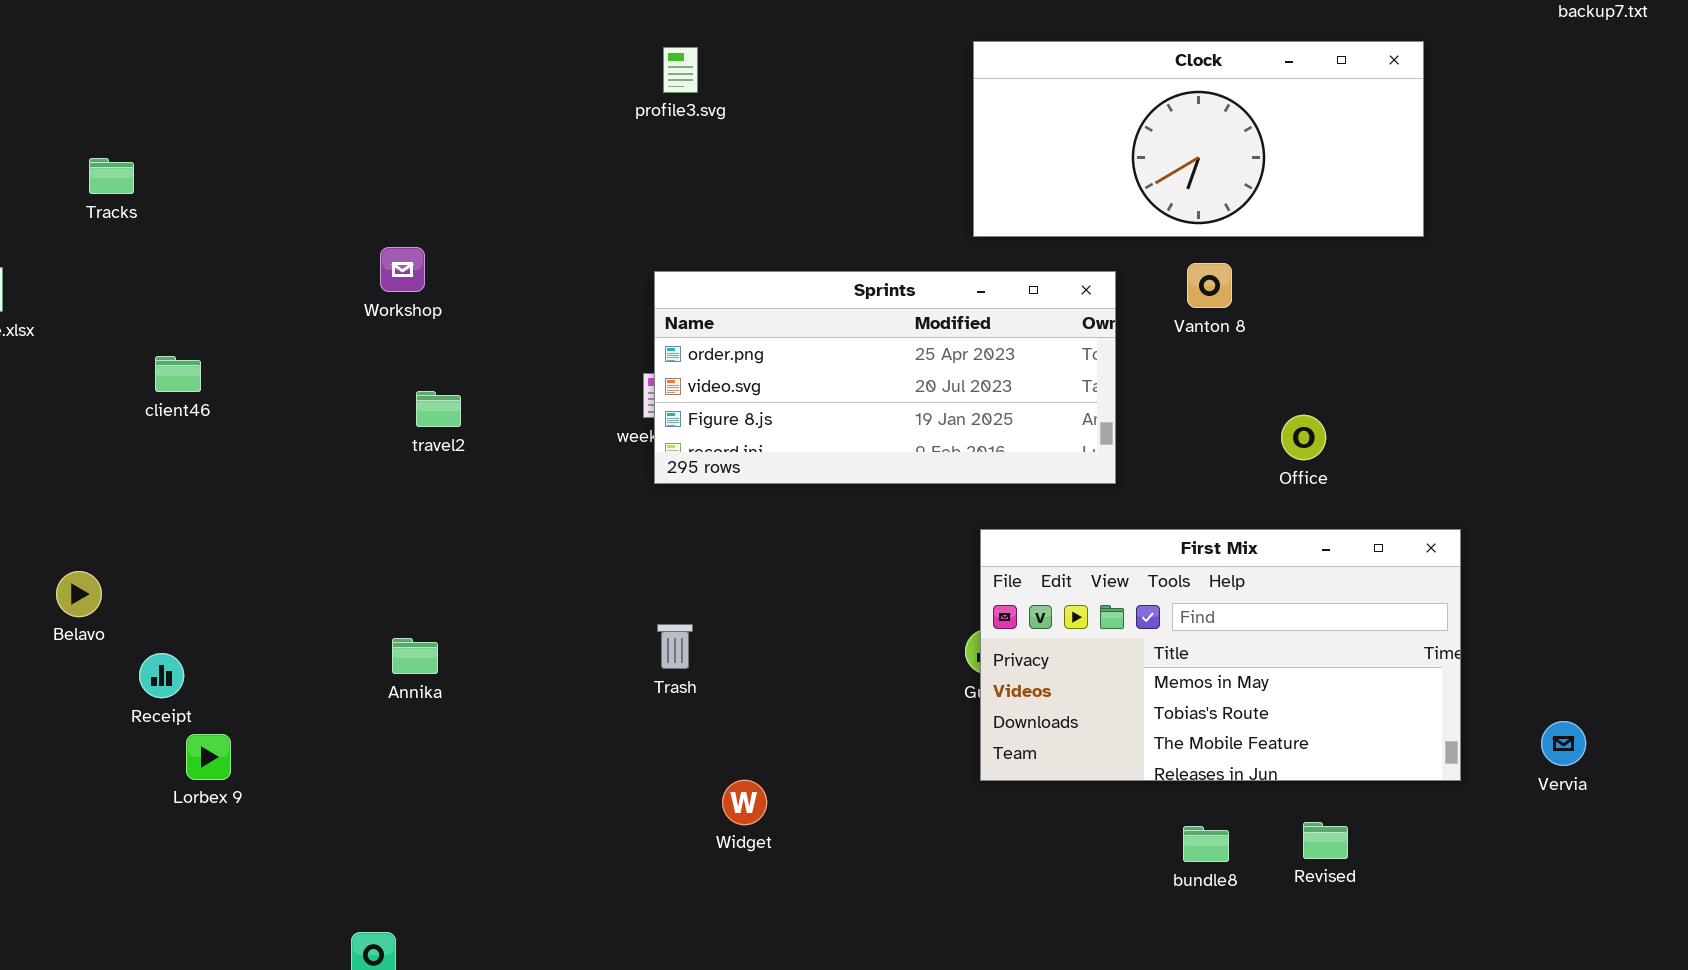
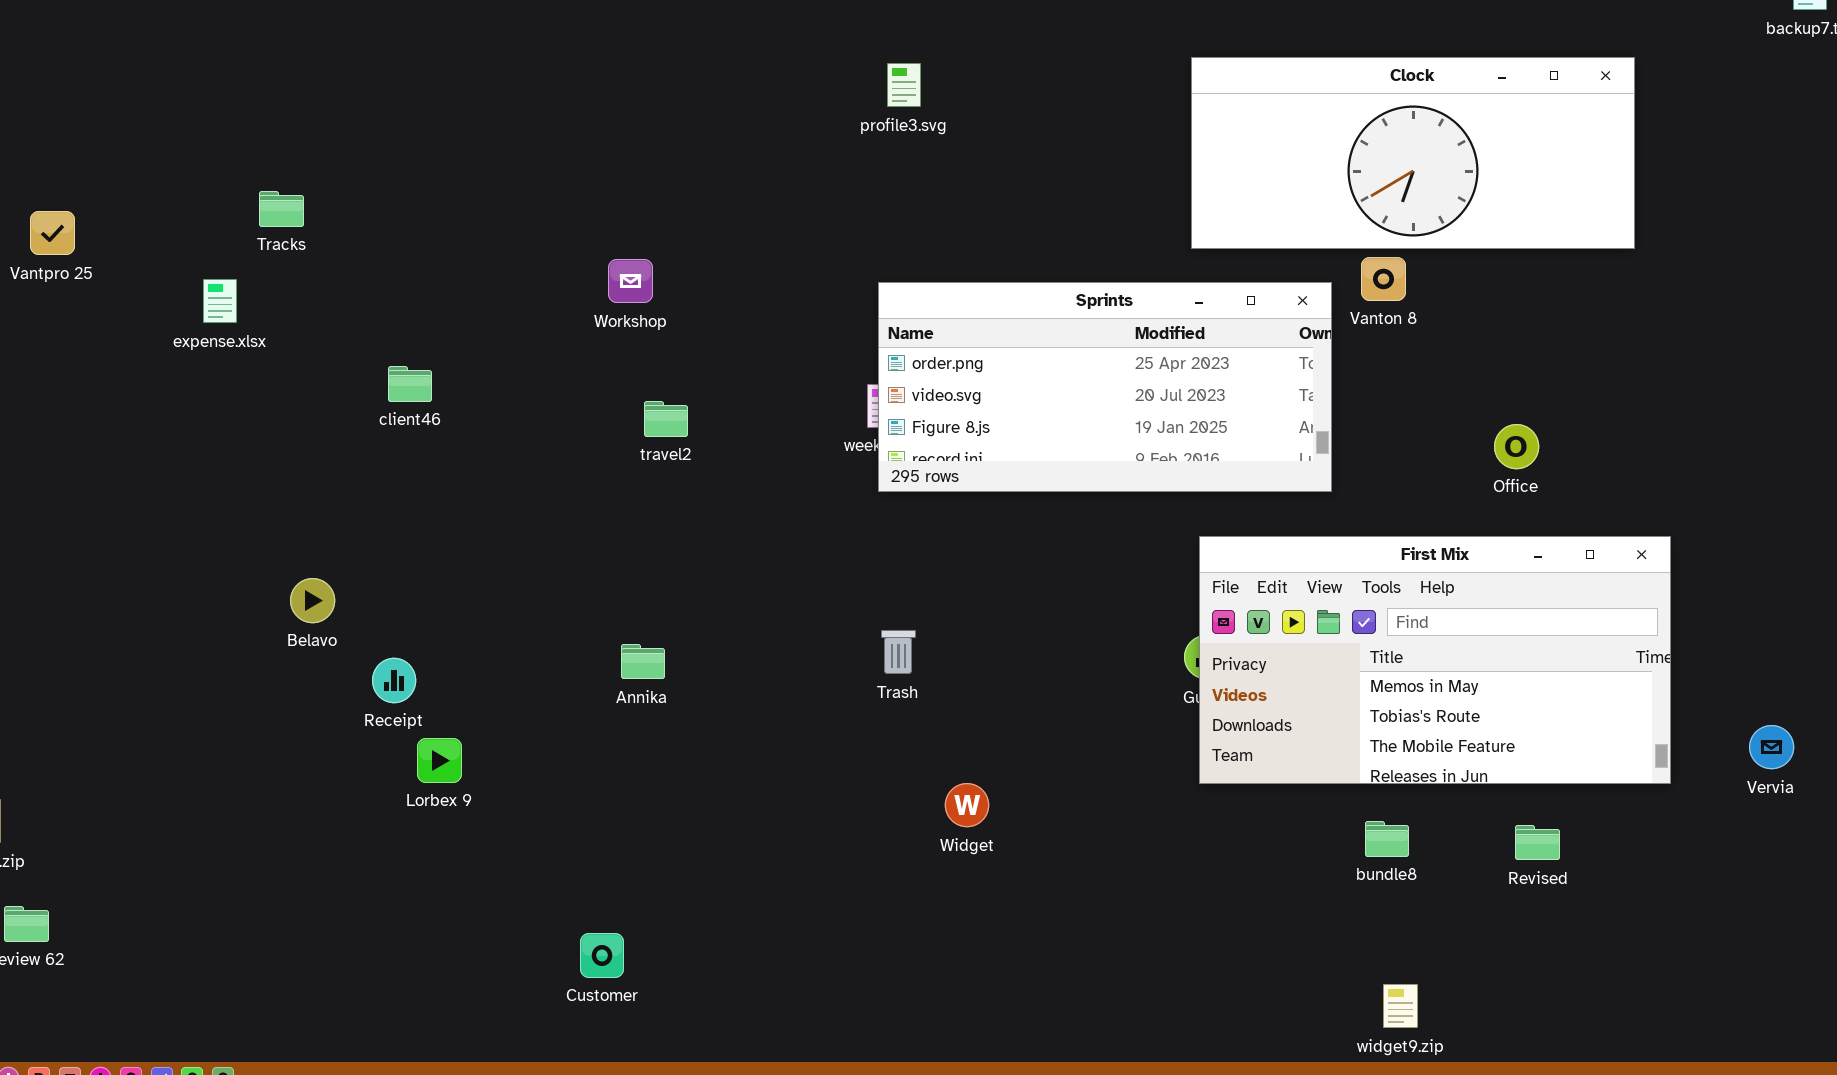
Tracks: [89,158,134,194] -> [259,191,304,227], moved
Vanton 8: [1187,263,1232,308] -> [1361,257,1406,301], moved
bundle8: [1183,826,1229,862] -> [1365,821,1409,857], moved

